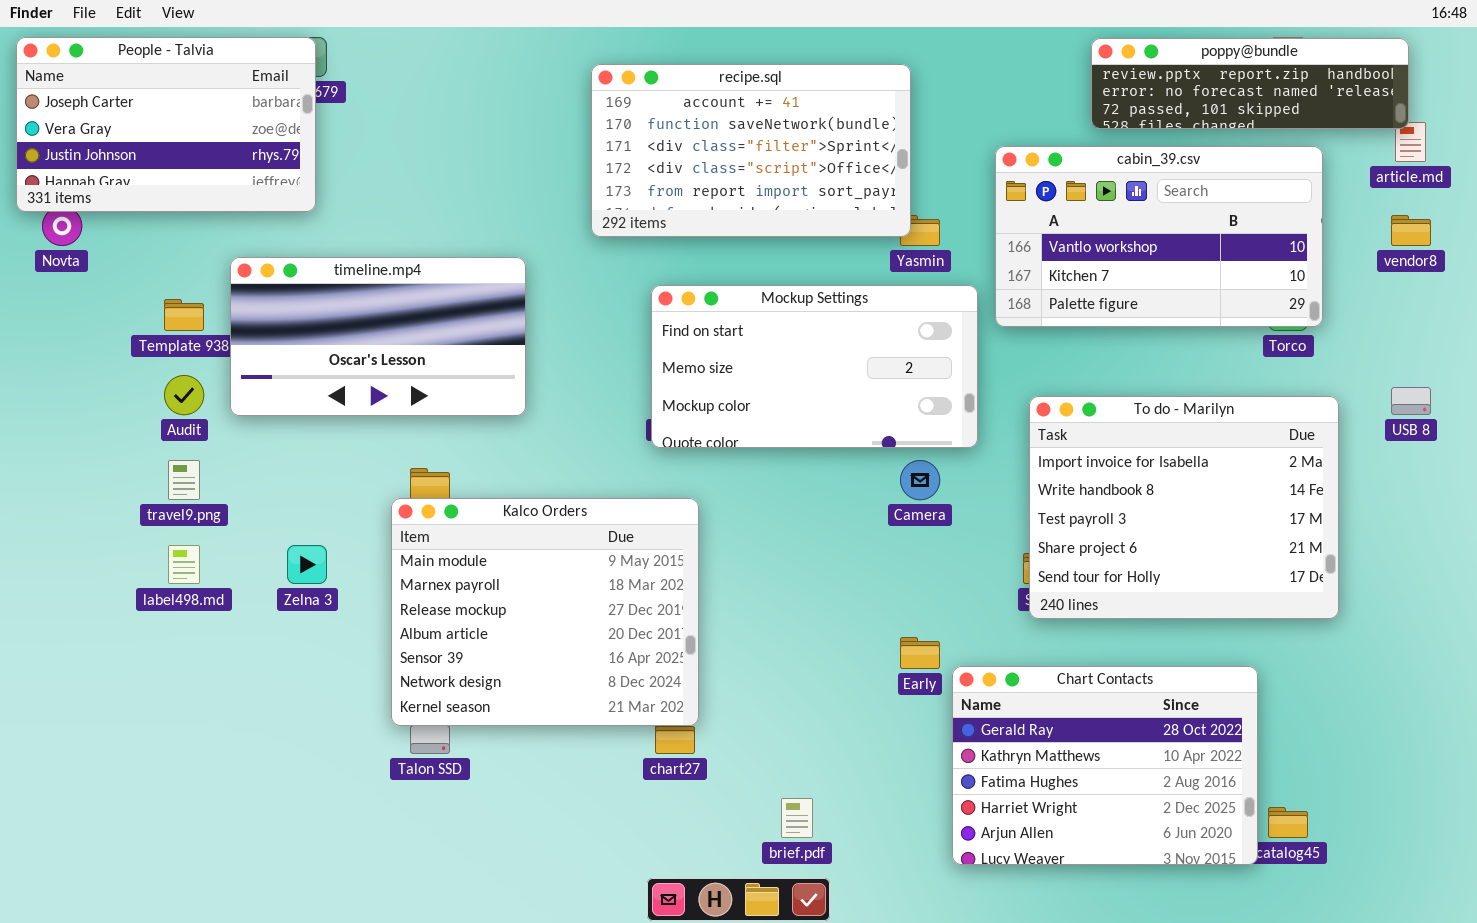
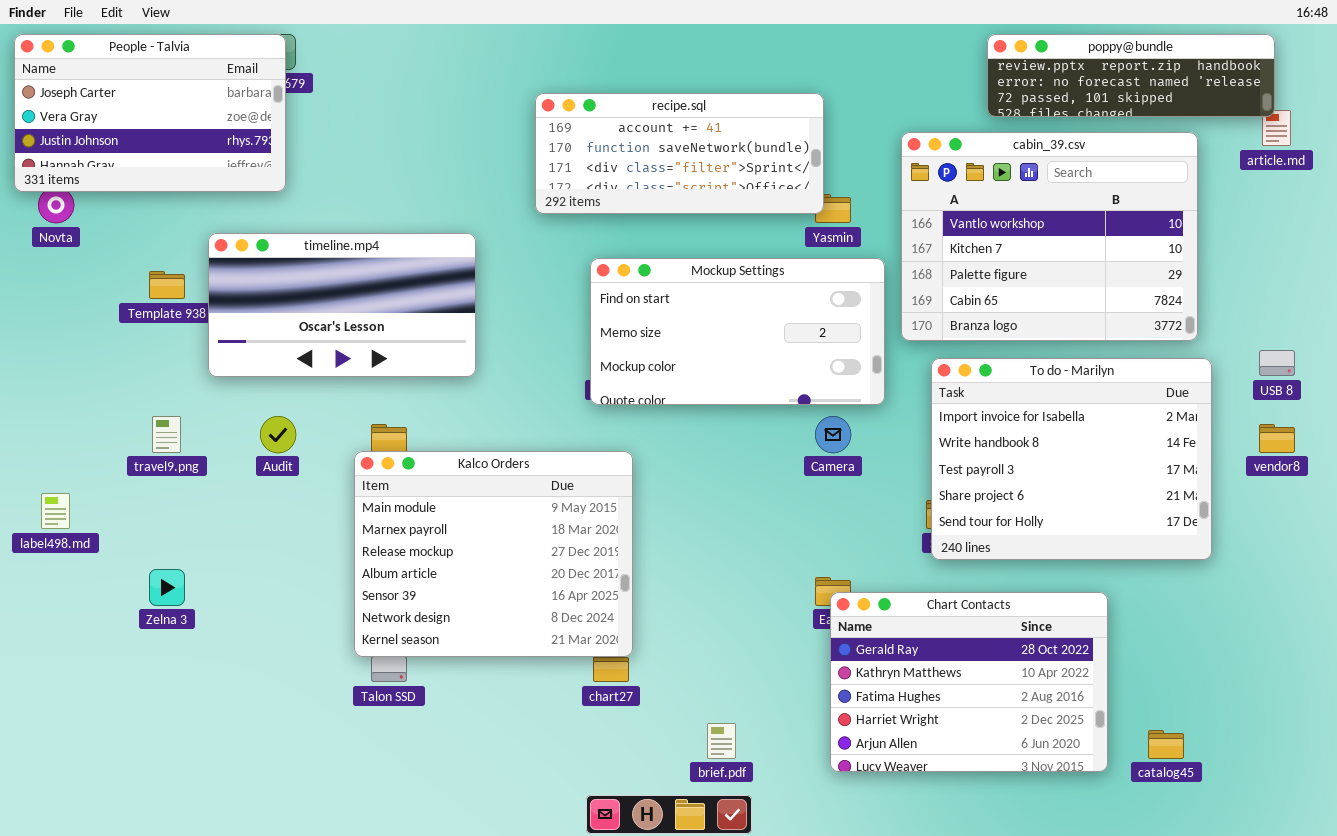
recipe.sql: [591,64,911,237] -> [535,93,824,214], resized
cabin_39.csv: [995,146,1323,327] -> [901,132,1198,341], resized
vendor8: [1391,215,1431,246] -> [1259,424,1295,453], moved
Audit: [164,375,204,415] -> [260,416,296,453], moved
label498.md: [168,545,200,584] -> [41,493,70,529], moved
Zelna 3: [287,545,327,584] -> [149,569,185,606], moved
Chart Contacts: [952,666,1258,865] -> [830,592,1108,772], moved

